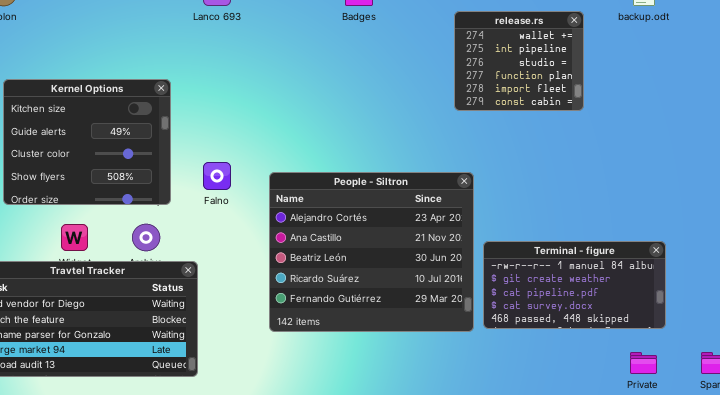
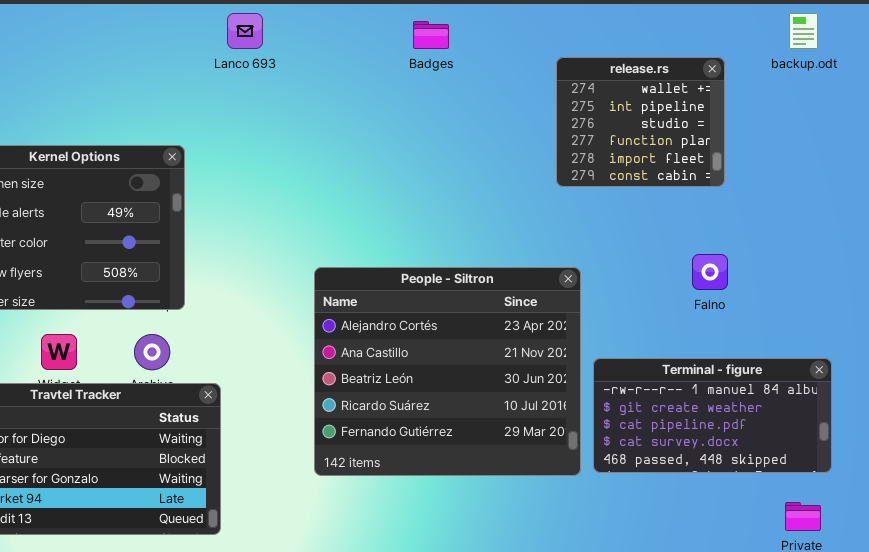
Falno: [203,162,231,190] -> [692,254,728,290], moved

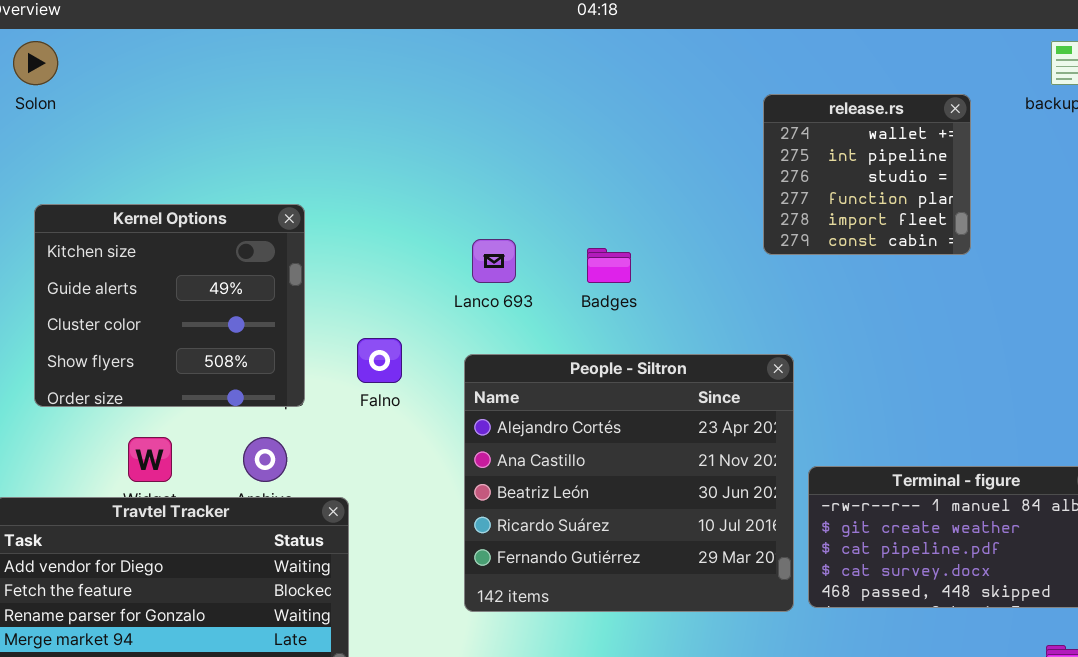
Lanco 693: [227,13,263,49] -> [472,239,516,283], moved
Badges: [413,21,449,49] -> [587,248,631,283], moved
Falno: [692,254,728,290] -> [357,338,402,383], moved

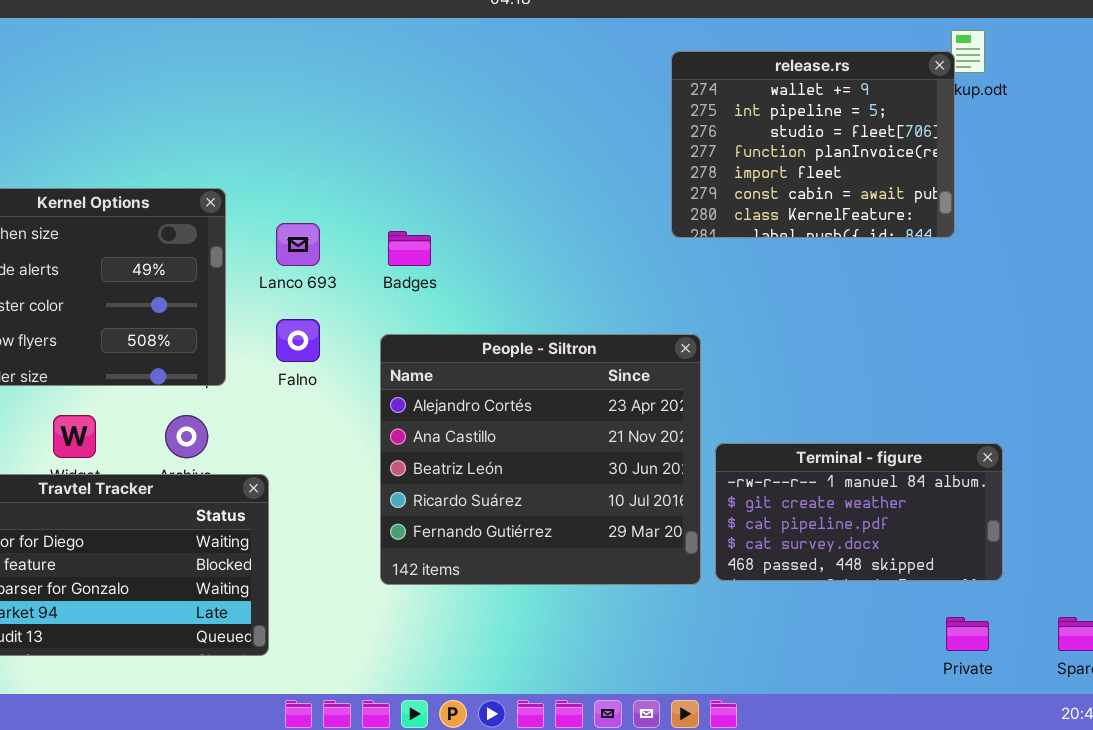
release.rs: [763,94,971,255] -> [671,51,955,238], resized
Lanco 693: [472,239,516,283] -> [276,223,320,266], moved
Badges: [587,248,631,283] -> [388,231,431,266], moved

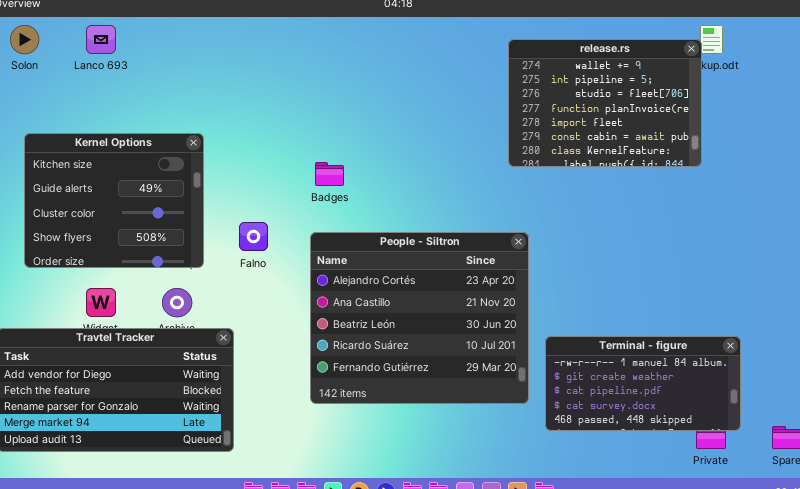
Lanco 693: [276,223,320,266] -> [86,25,116,54], moved
Terminal - figure: [715,443,1003,581] -> [545,336,741,431], moved

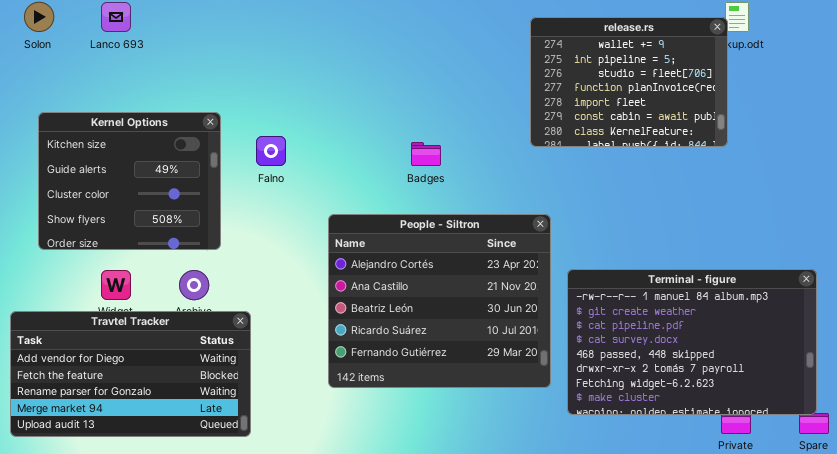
Badges: [315,162,344,186] -> [411,142,441,166], moved
Falno: [239,222,268,251] -> [256,136,286,166], moved
Terminal - figure: [545,336,741,431] -> [567,269,817,415], resized

